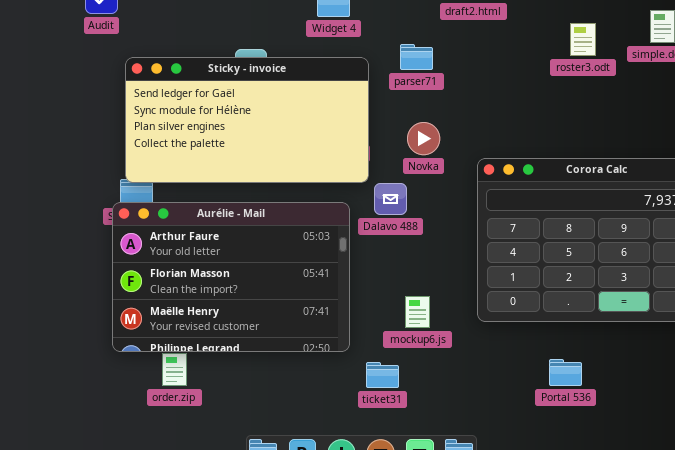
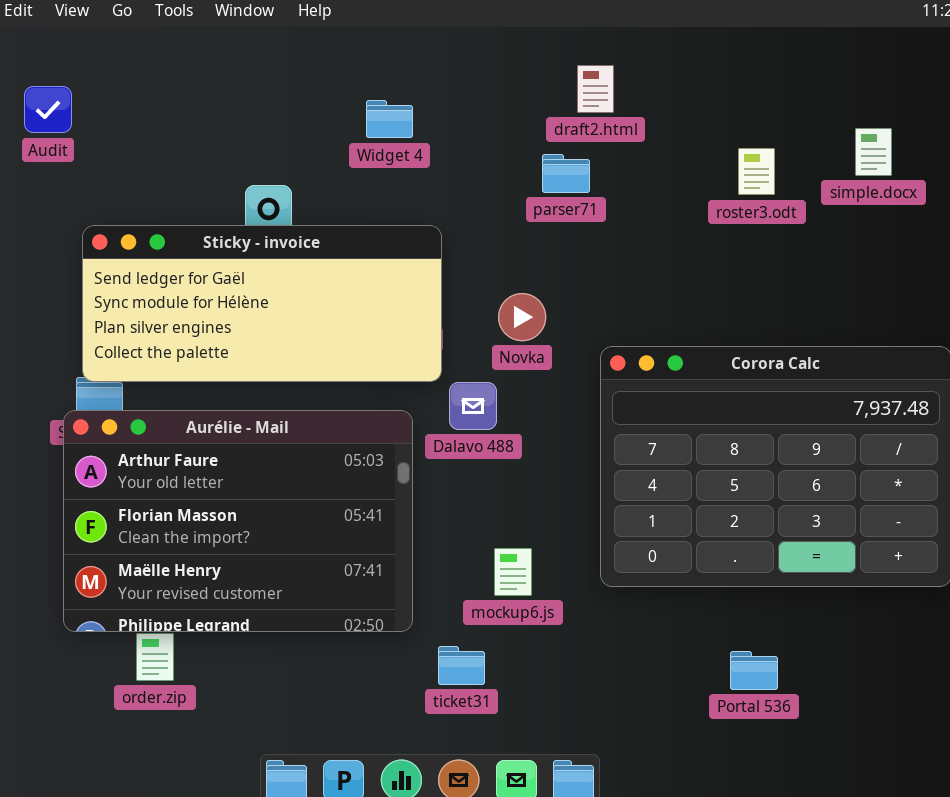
parser71: [400,44,433,70] -> [542,154,590,193], moved
Sticky - invoice: [125,57,369,183] -> [82,225,442,382], resized
Portal 536: [549,359,582,386] -> [730,651,778,690], moved

